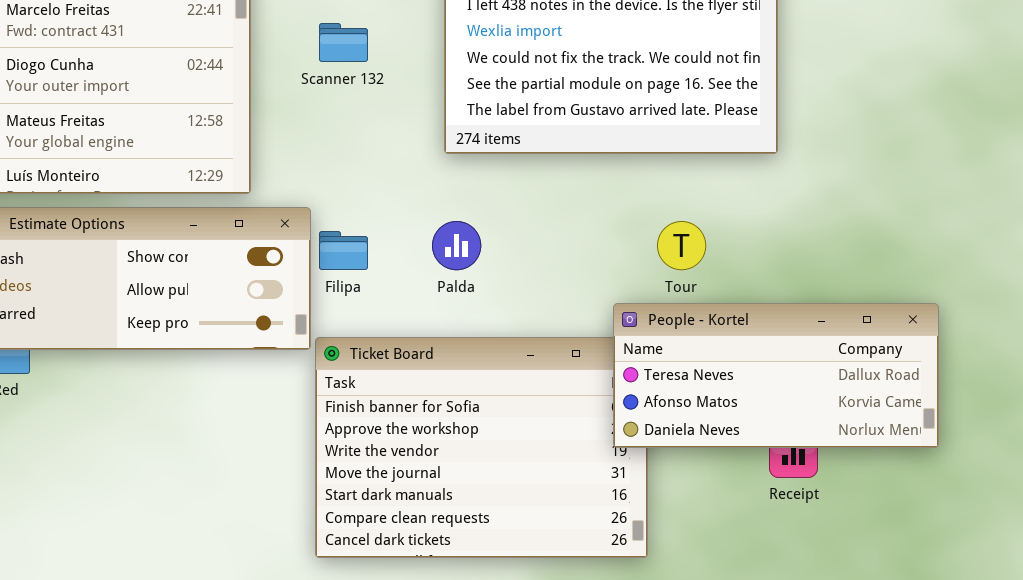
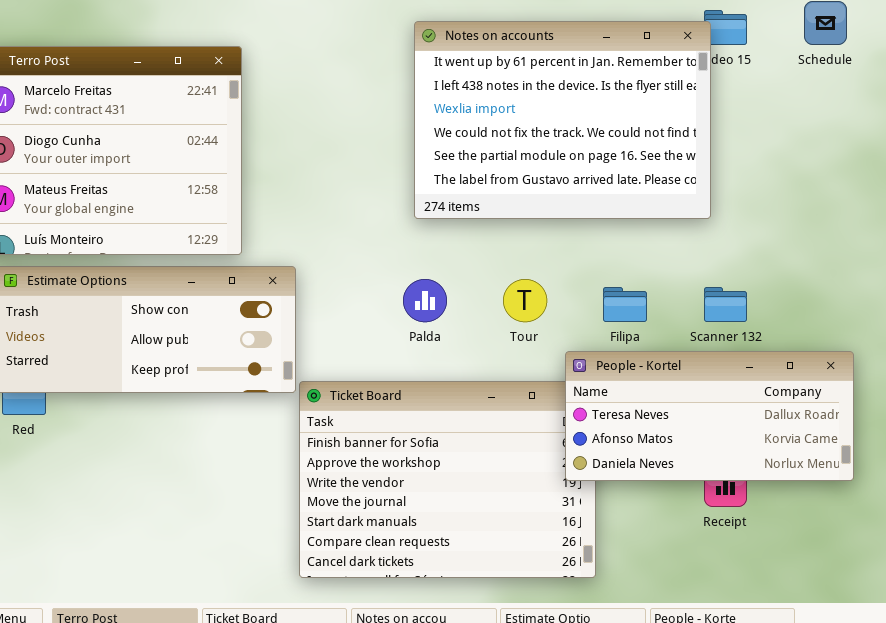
Scanner 132: [319,23,368,62] -> [704,287,747,322], moved
Tour: [657,221,706,270] -> [503,279,547,322], moved
Filipa: [319,231,368,270] -> [603,287,647,322], moved

